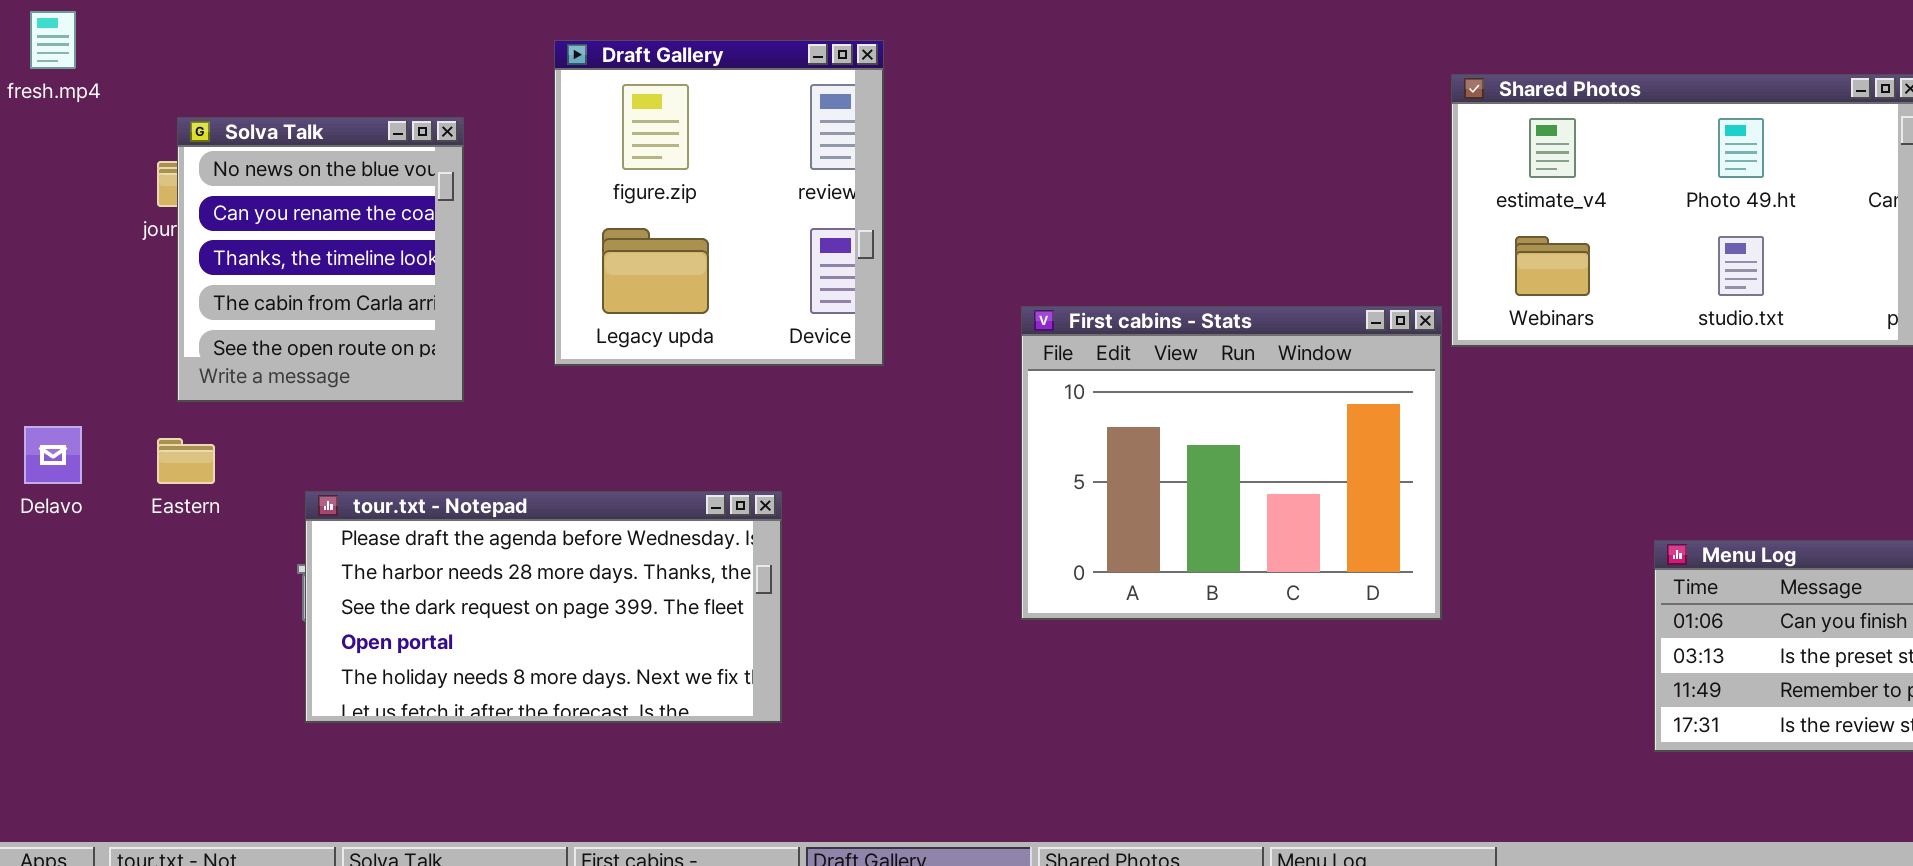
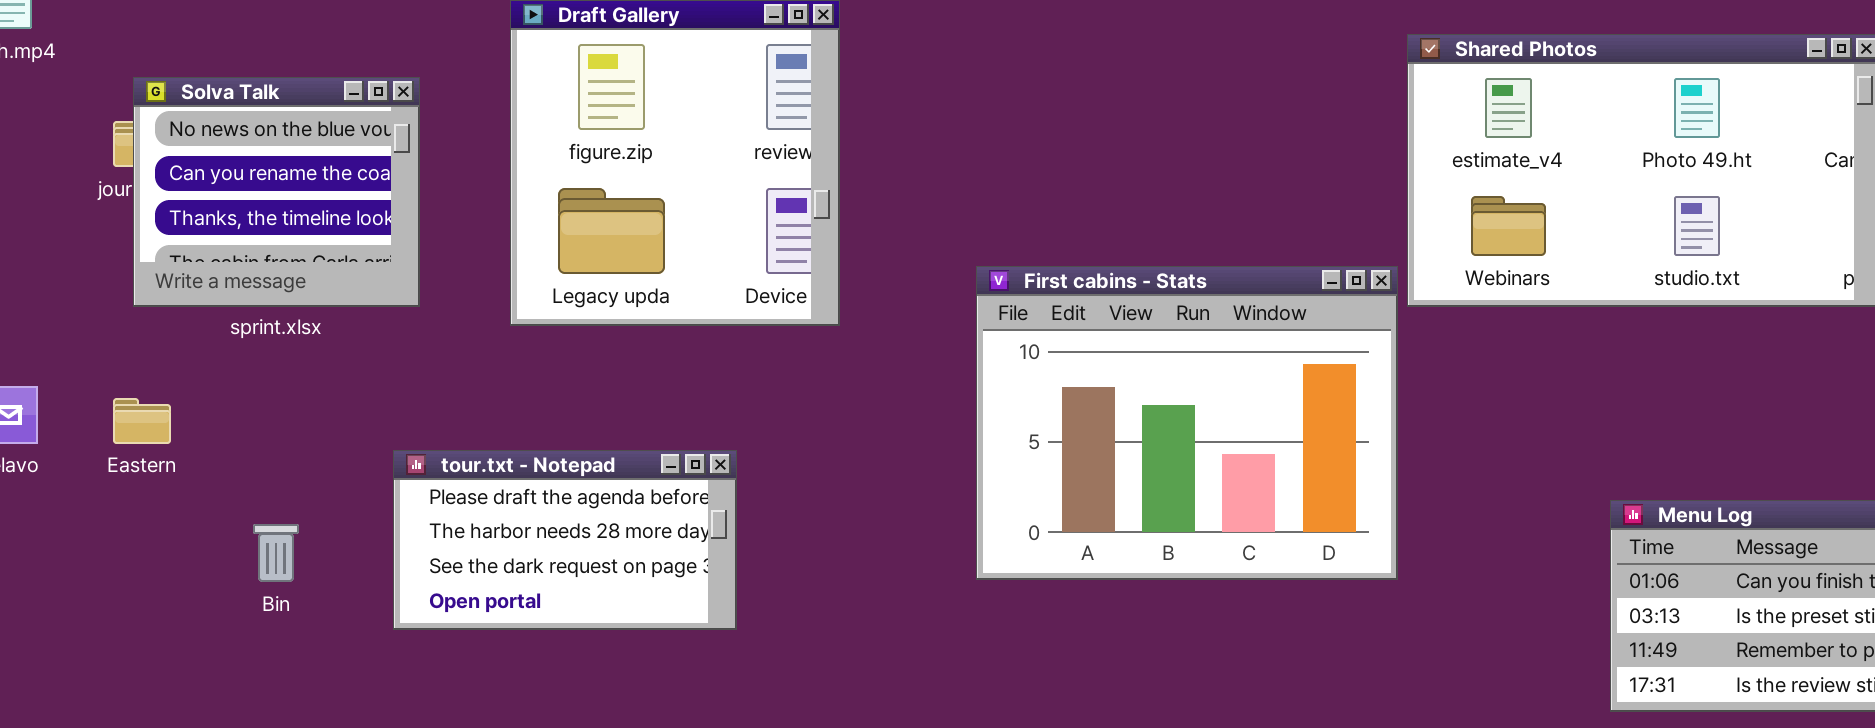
Solva Talk: [177,117,464,402] -> [133,77,420,307], resized
tour.txt - Notepad: [305,491,782,723] -> [393,450,737,630], resized

